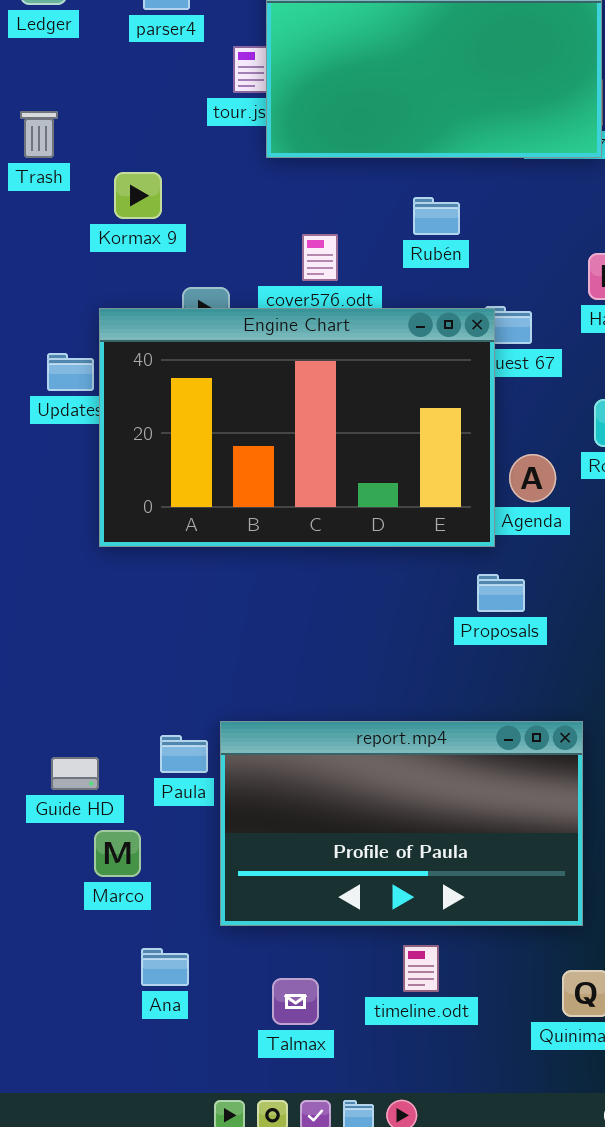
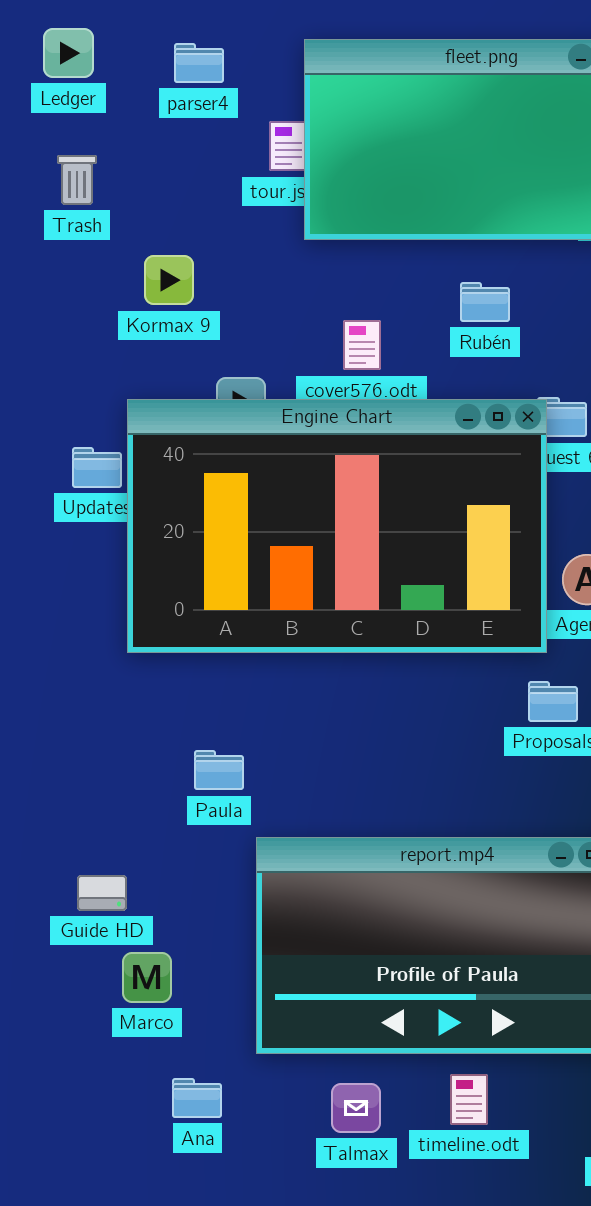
Trash: [20,111,58,158] -> [57,155,97,205], moved
Paula: [160,735,208,773] -> [194,750,244,790], moved
Talmax: [272,978,319,1025] -> [331,1083,381,1133], moved

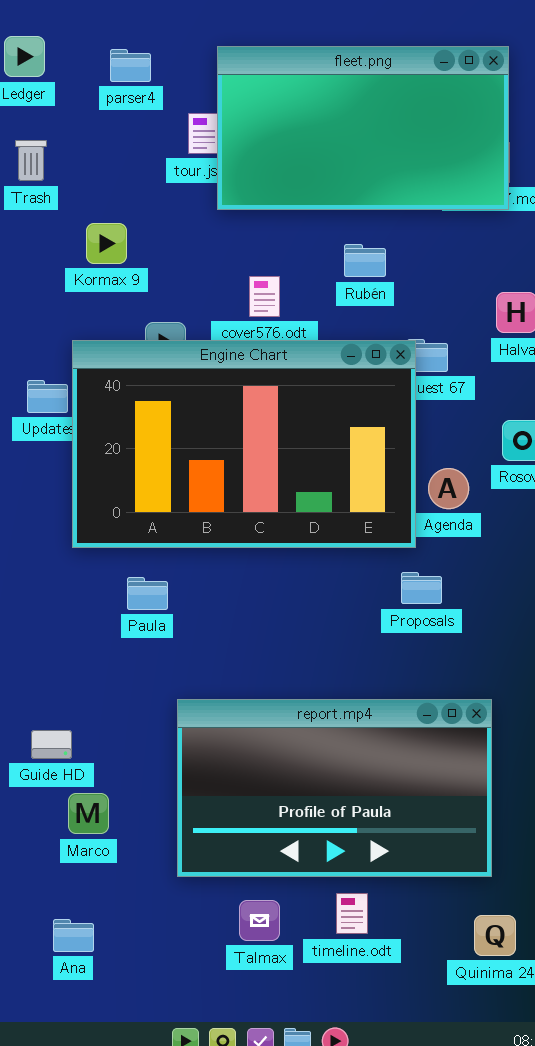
Paula: [194,750,244,790] -> [127,577,168,610], moved
Ana: [172,1078,222,1118] -> [53,919,94,952], moved

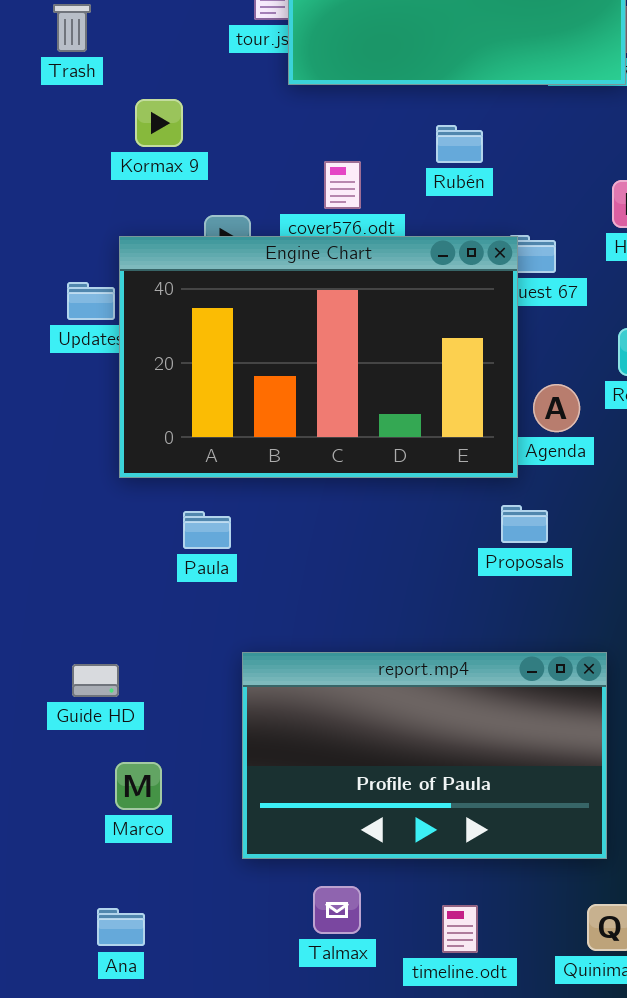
Guide HD: [31,730,72,759] -> [72,664,119,697], moved
timeline.odt: [336,893,368,934] -> [442,905,478,953], moved

